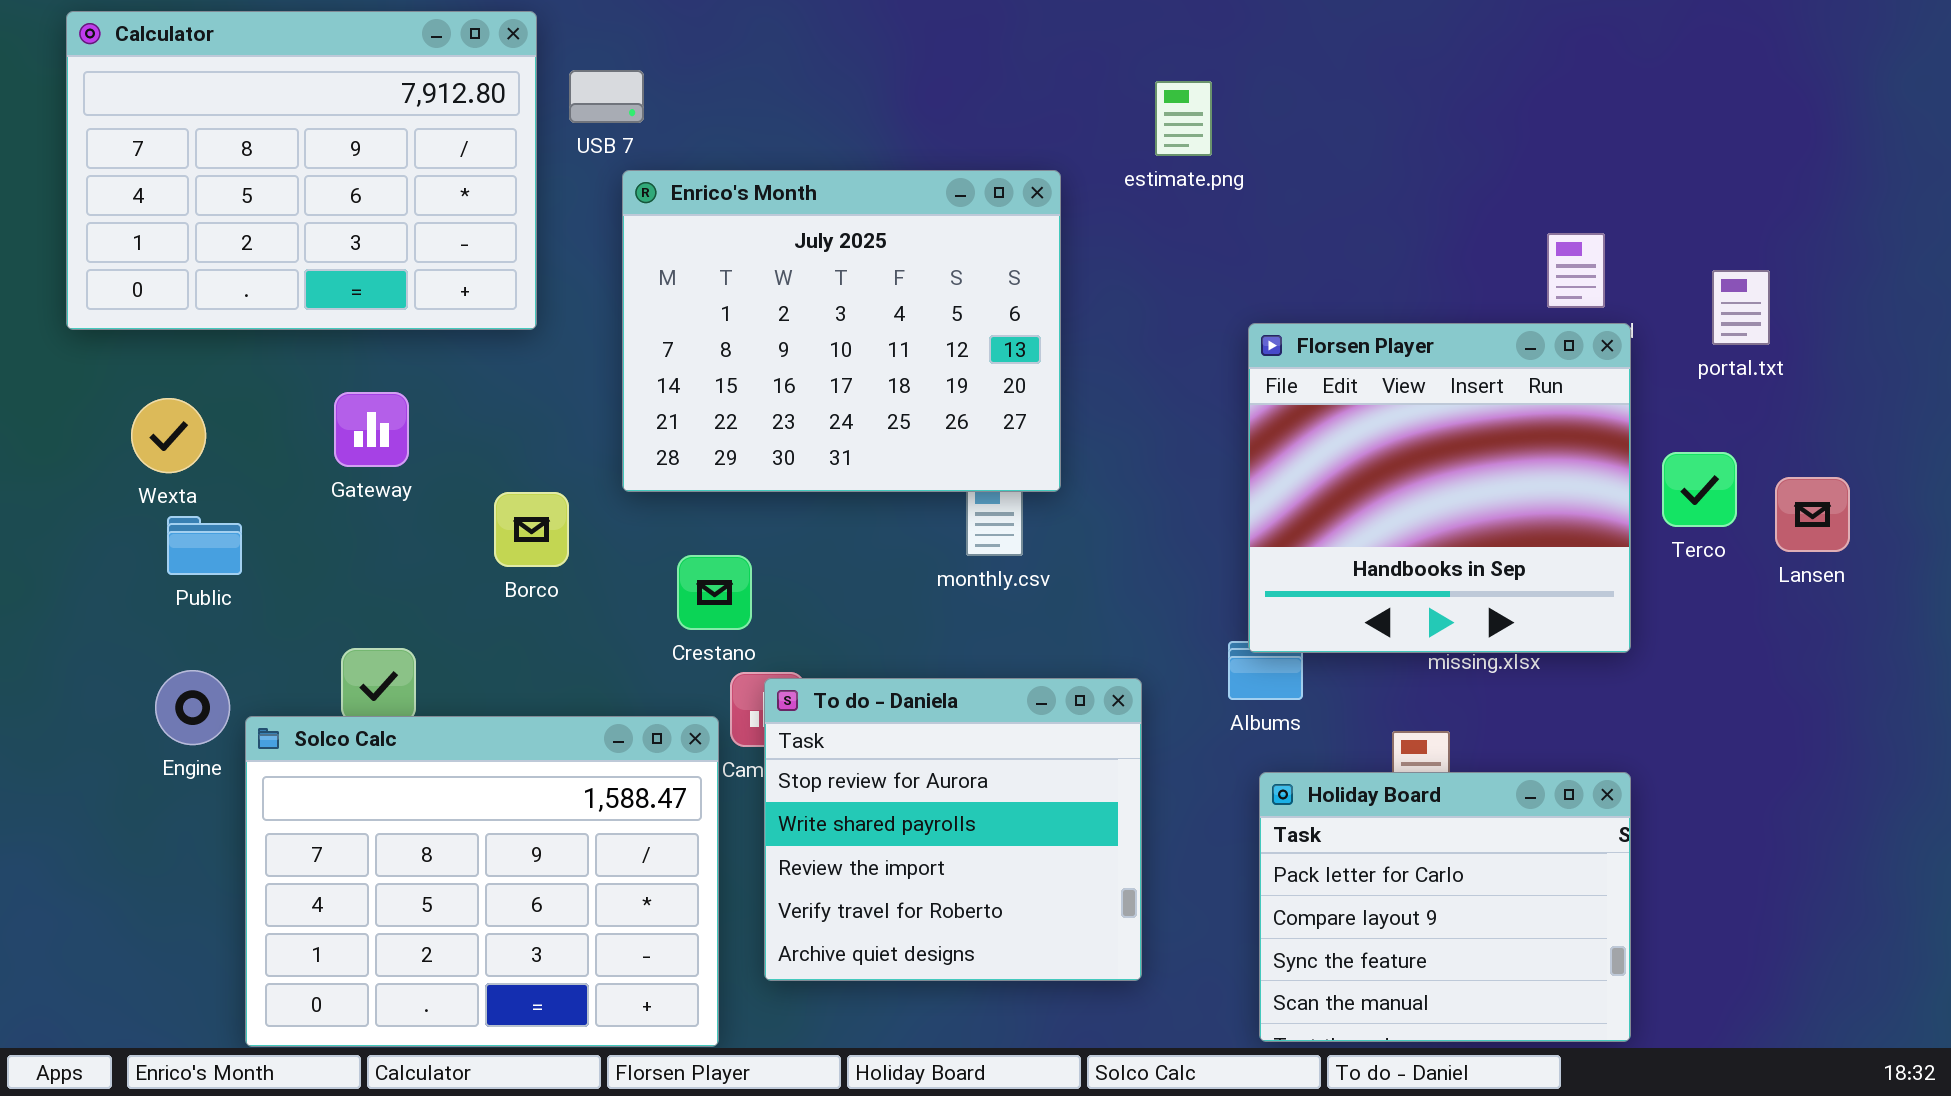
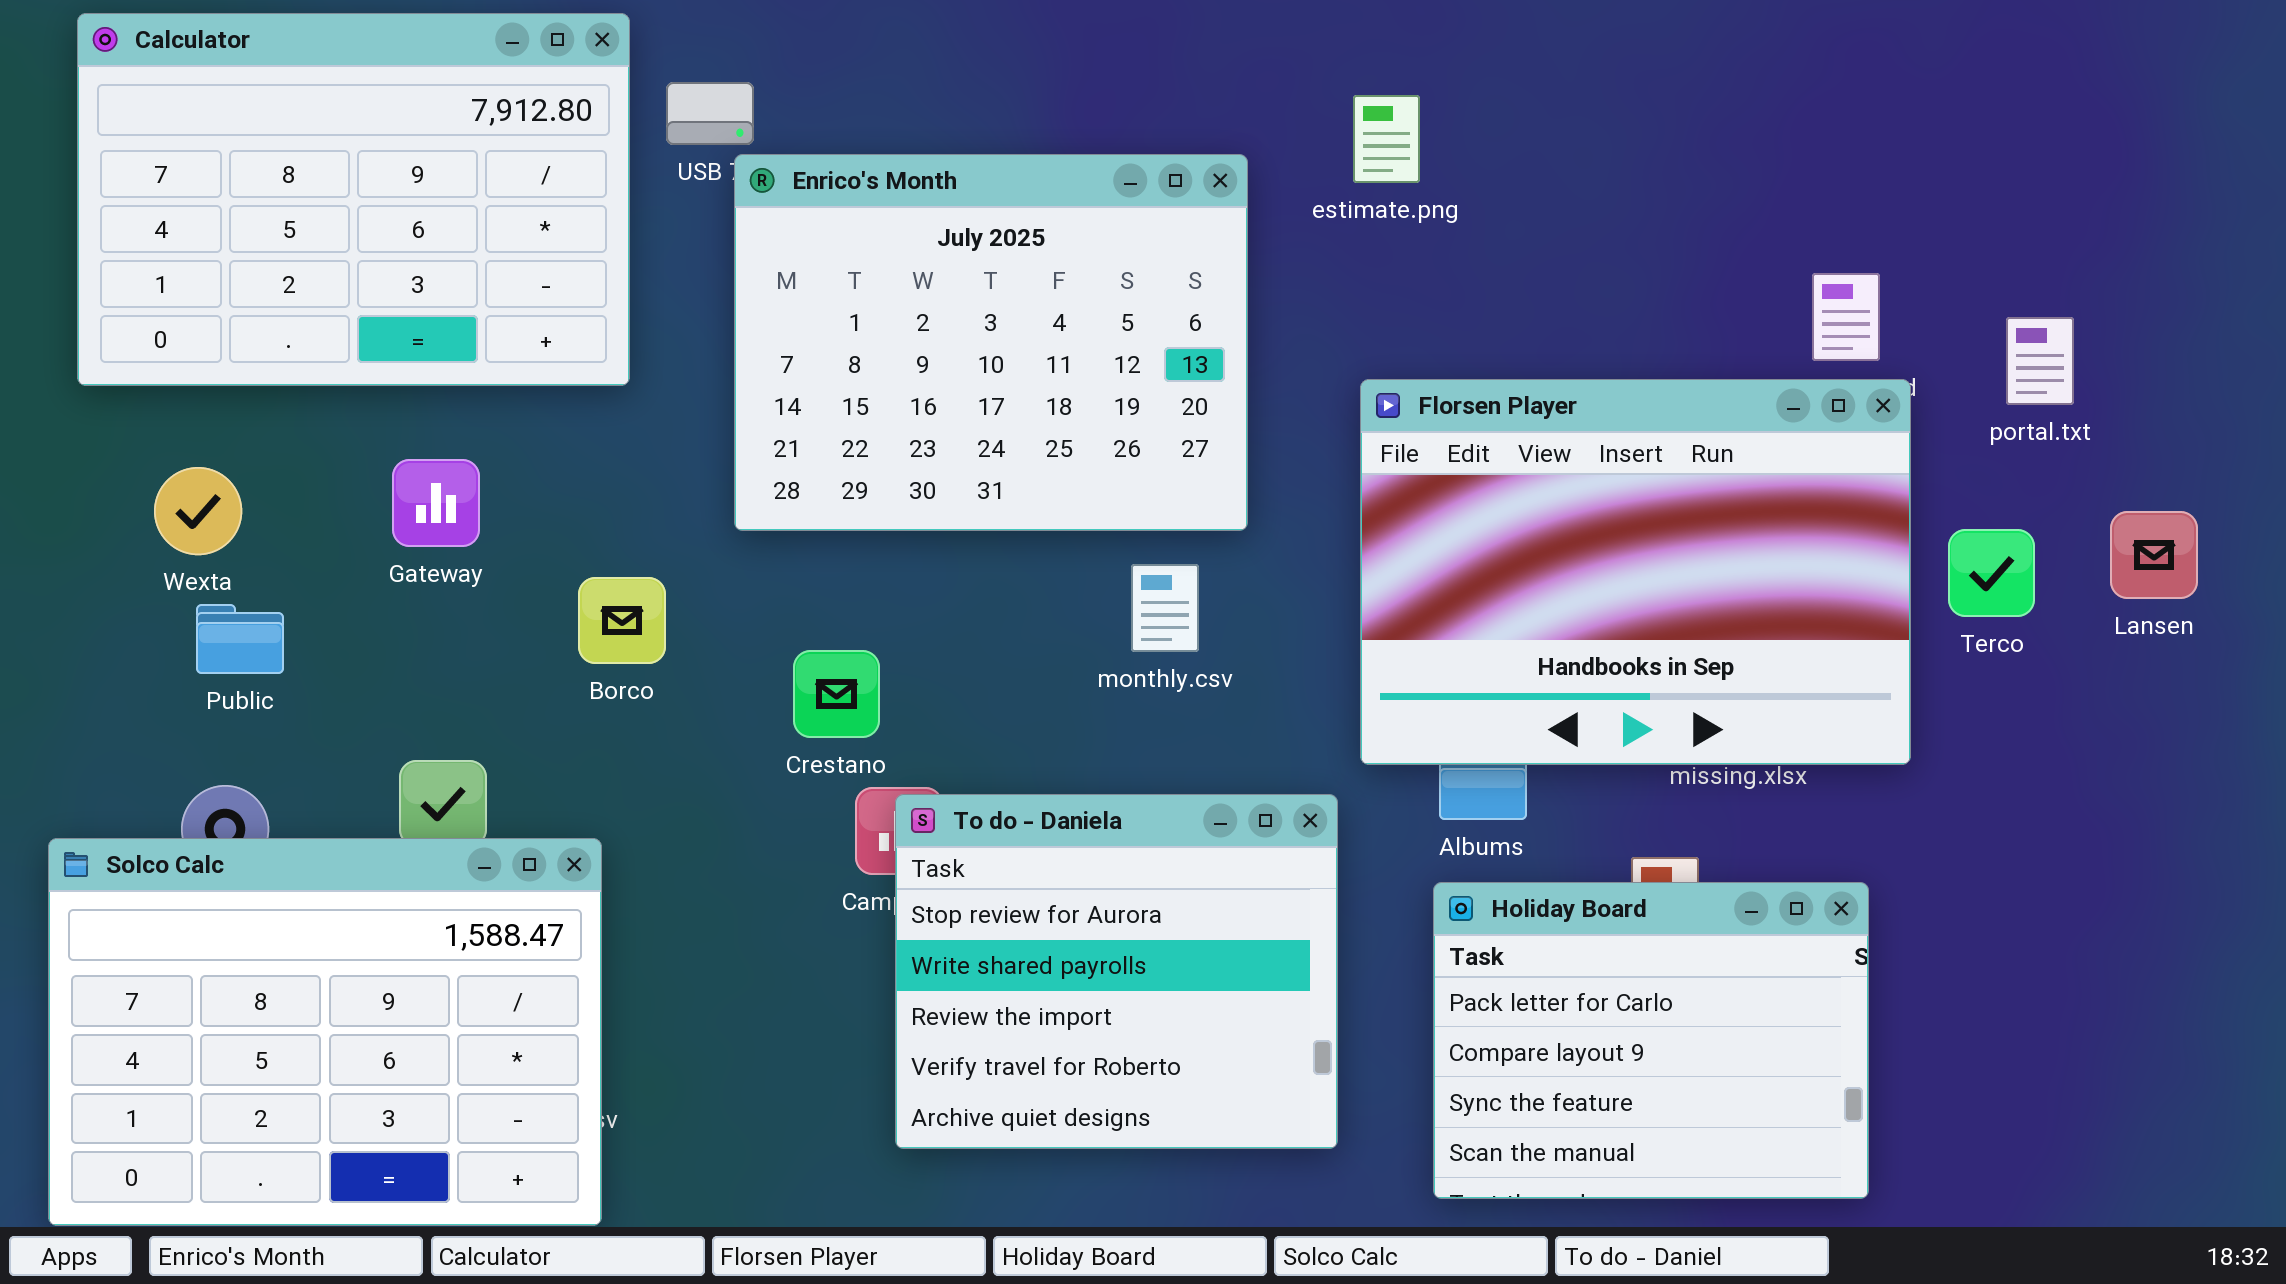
Enrico's Month: [622,170,1061,492] -> [734,154,1248,531], moved
Florsen Player: [1248,323,1631,653] -> [1360,379,1911,765], resized
Lansen: [1775,477,1850,552] -> [2110,511,2198,599], moved
Solco Calc: [245,716,719,1047] -> [48,838,602,1226], moved
Holiday Board: [1259,772,1631,1042] -> [1433,882,1869,1199], moved

